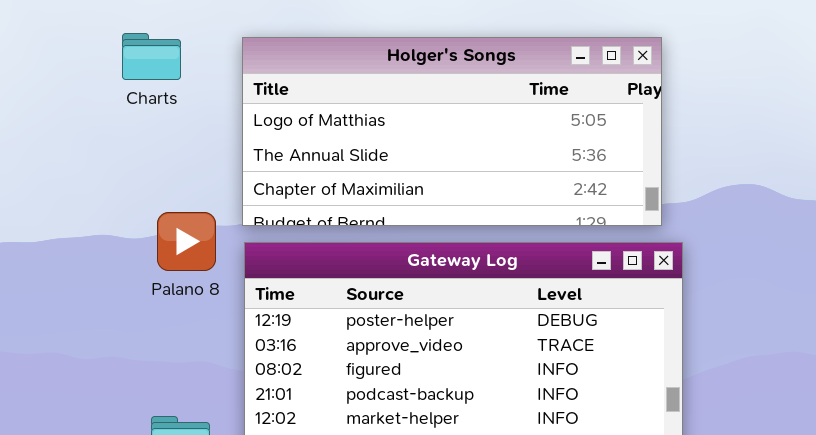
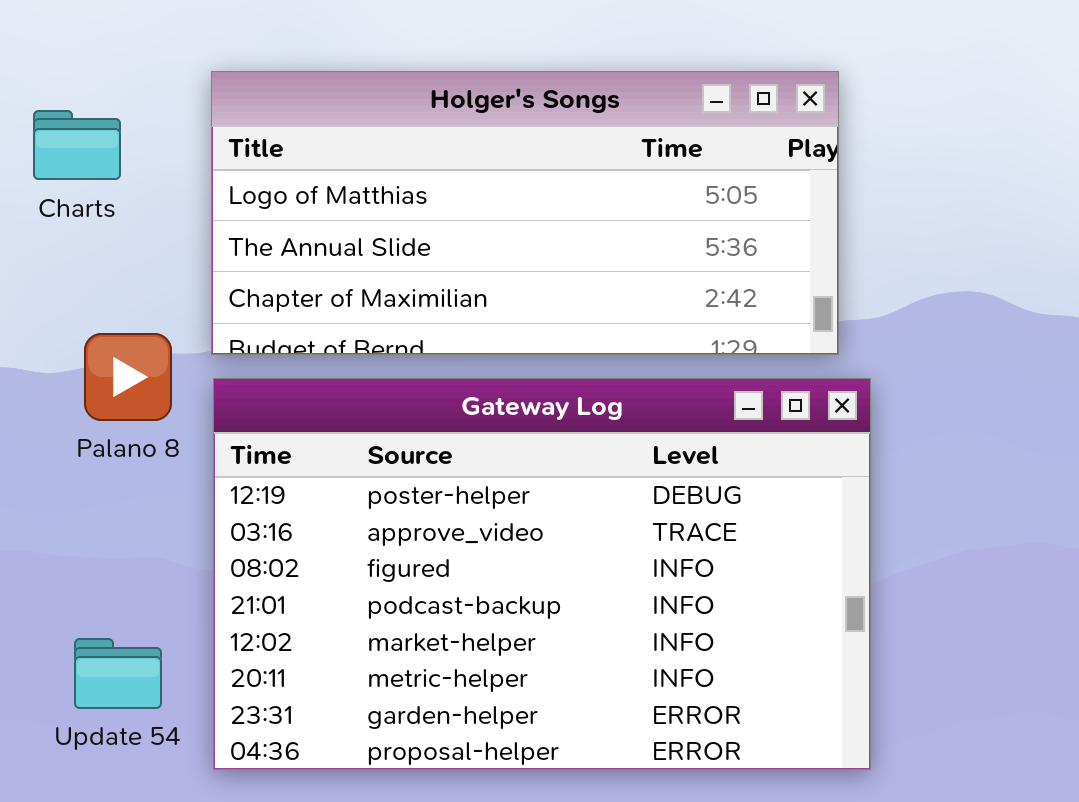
Charts: [122,33,181,80] -> [33,110,121,180], moved

